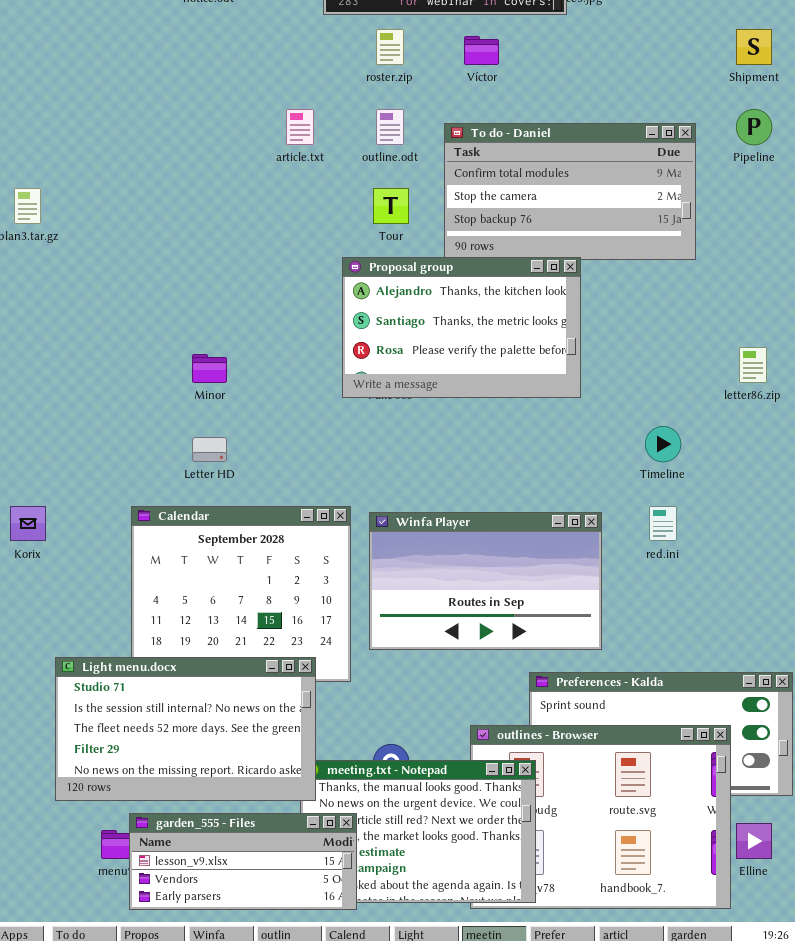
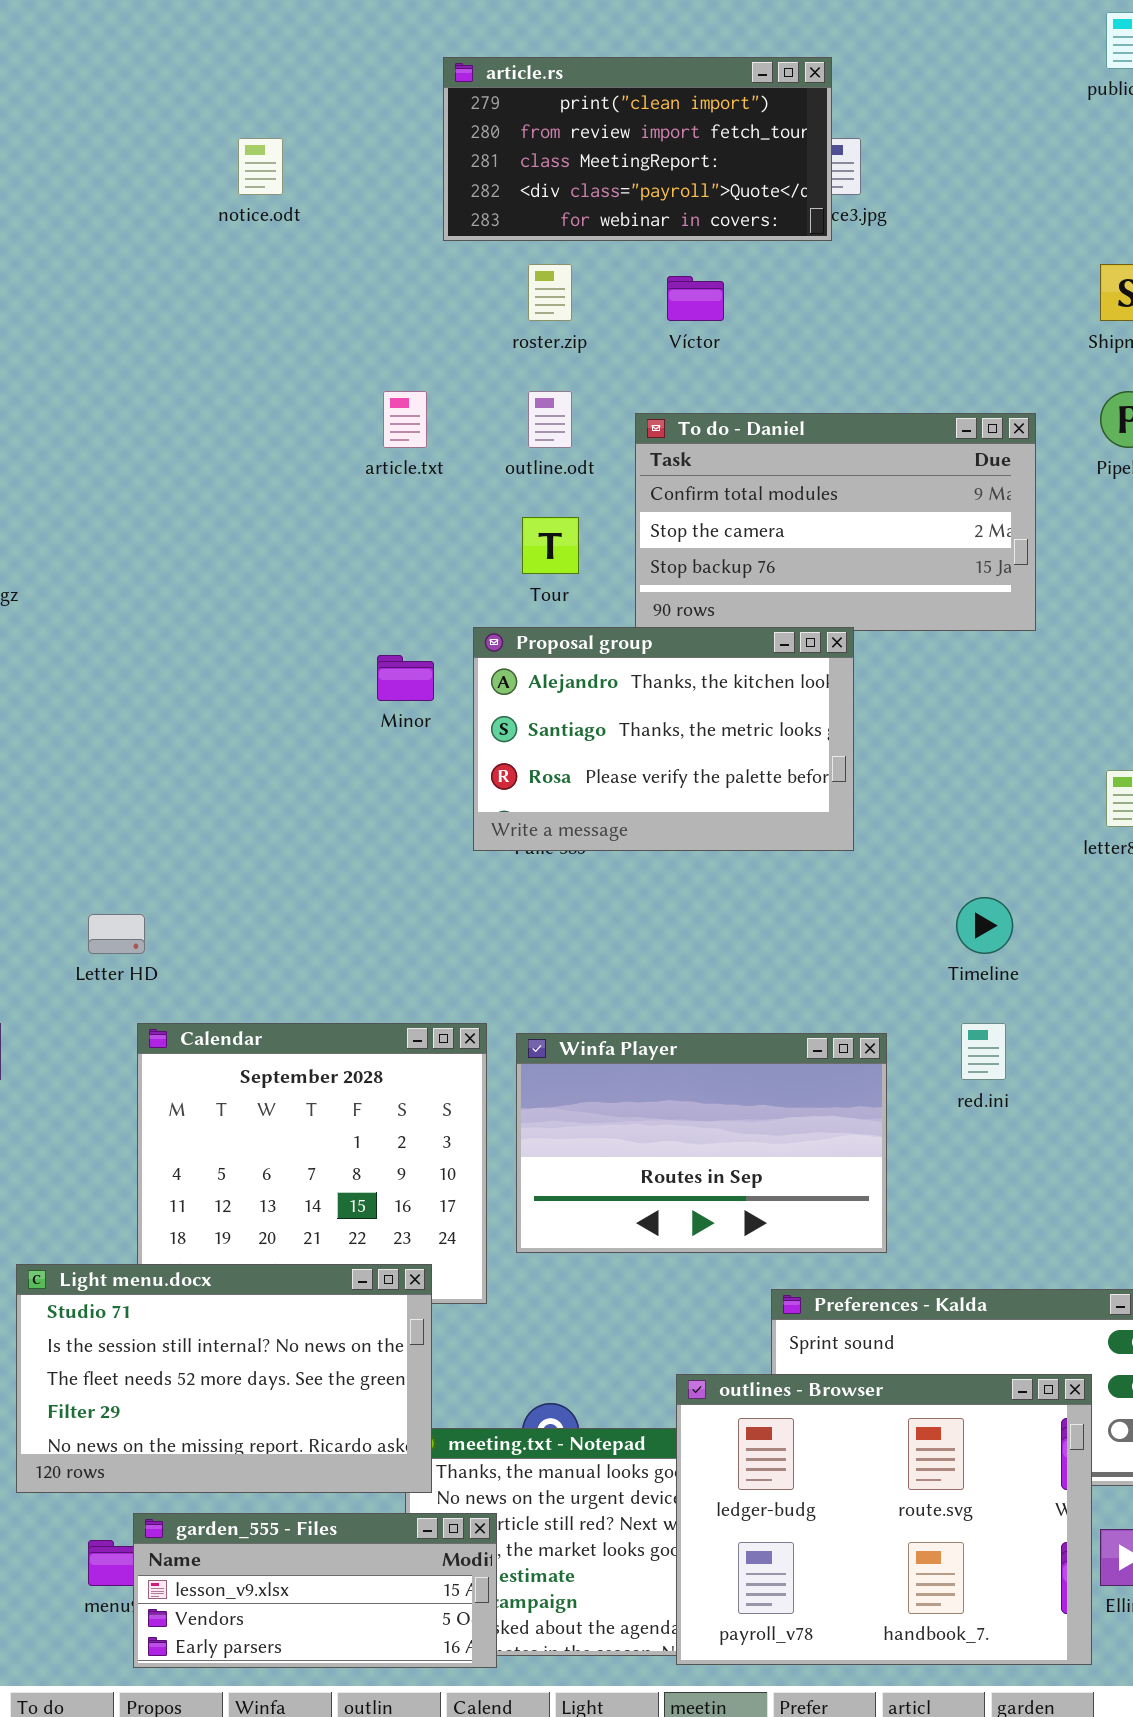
Minor: [192,354,227,383] -> [377,655,434,701], moved
Letter HD: [192,437,227,462] -> [88,914,145,954], moved
outlines - Browser: [470,725,731,909] -> [676,1374,1092,1665], raised

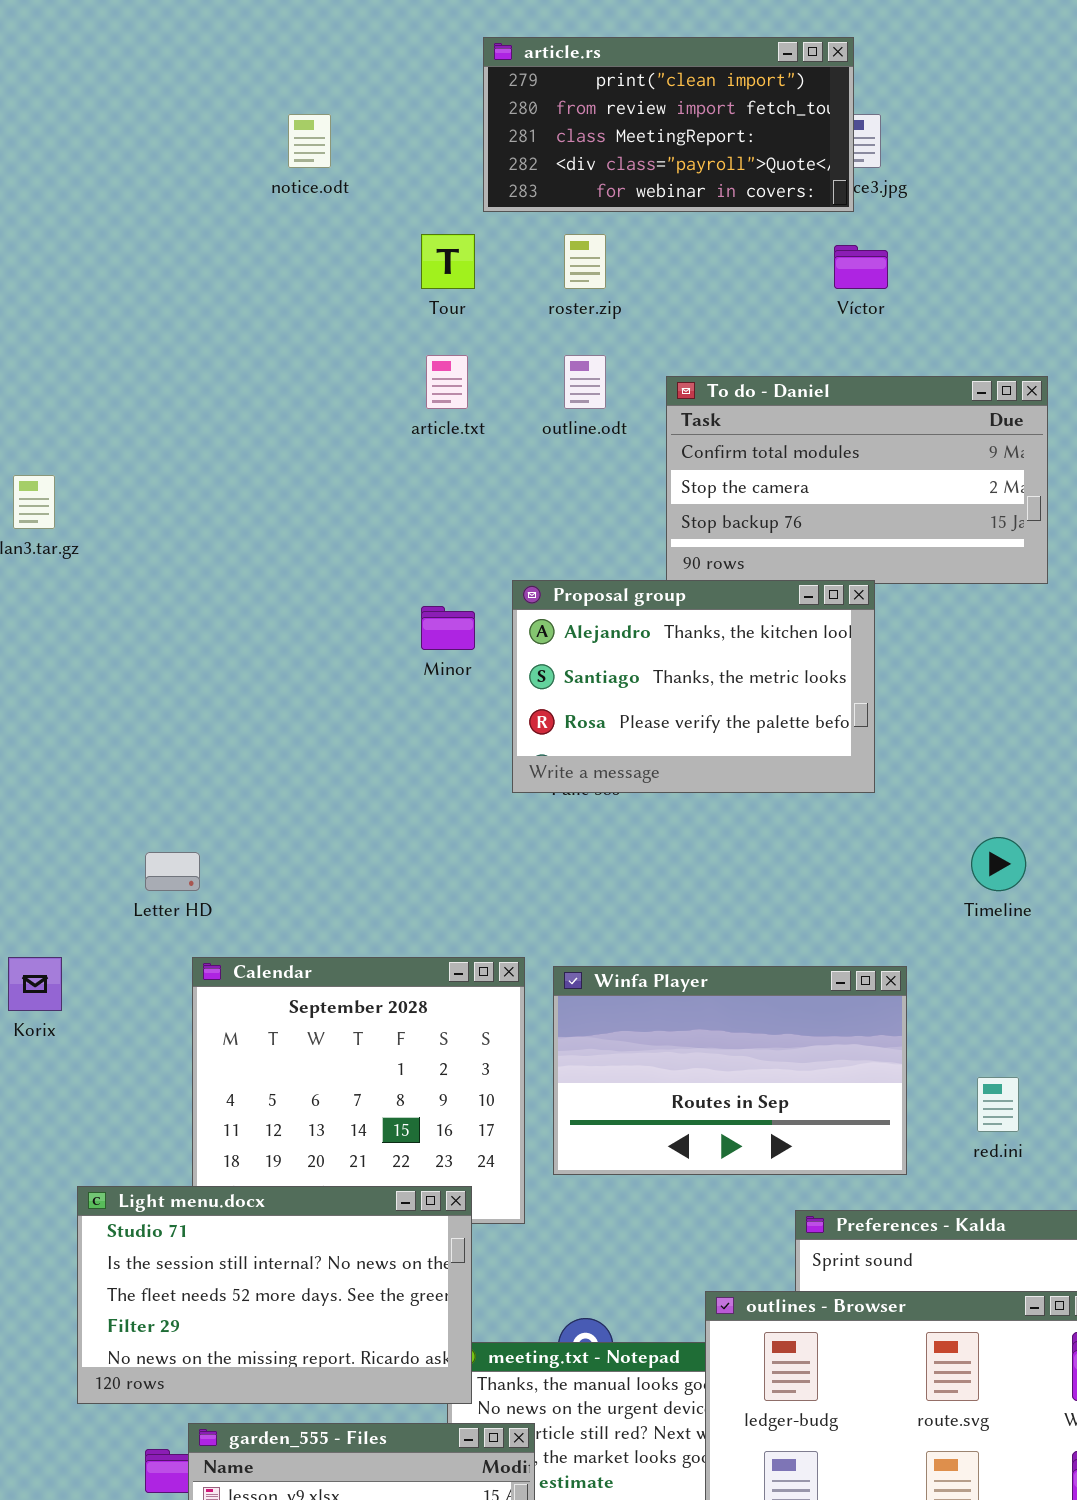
Víctor: [667,276,724,321] -> [834,245,888,289], moved
Tour: [522,517,579,574] -> [421,234,475,289], moved
red.ini: [961,1023,1006,1080] -> [977,1077,1019,1132], moved

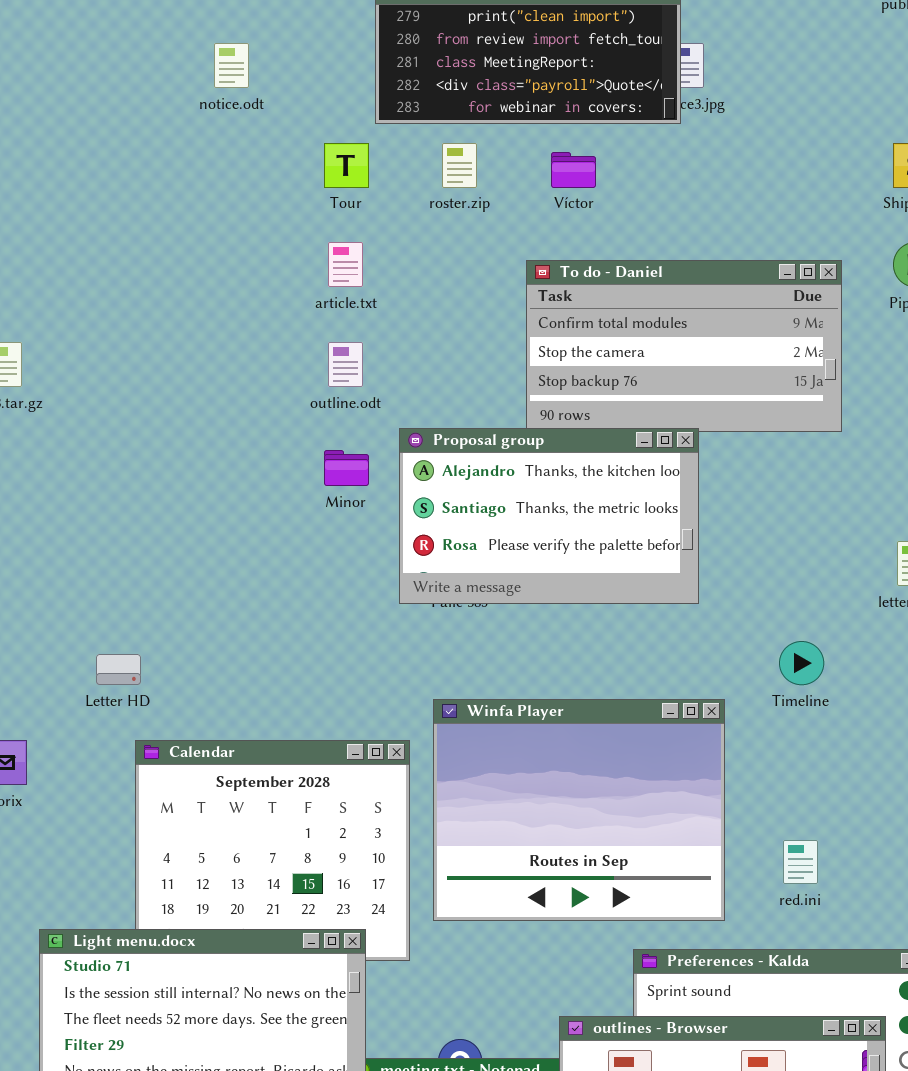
Víctor: [834,245,888,289] -> [551,152,596,188], moved
outline.odt: [564,355,606,409] -> [328,342,363,387], moved
Winfa Player: [553,966,907,1175] -> [433,699,725,921], resized

